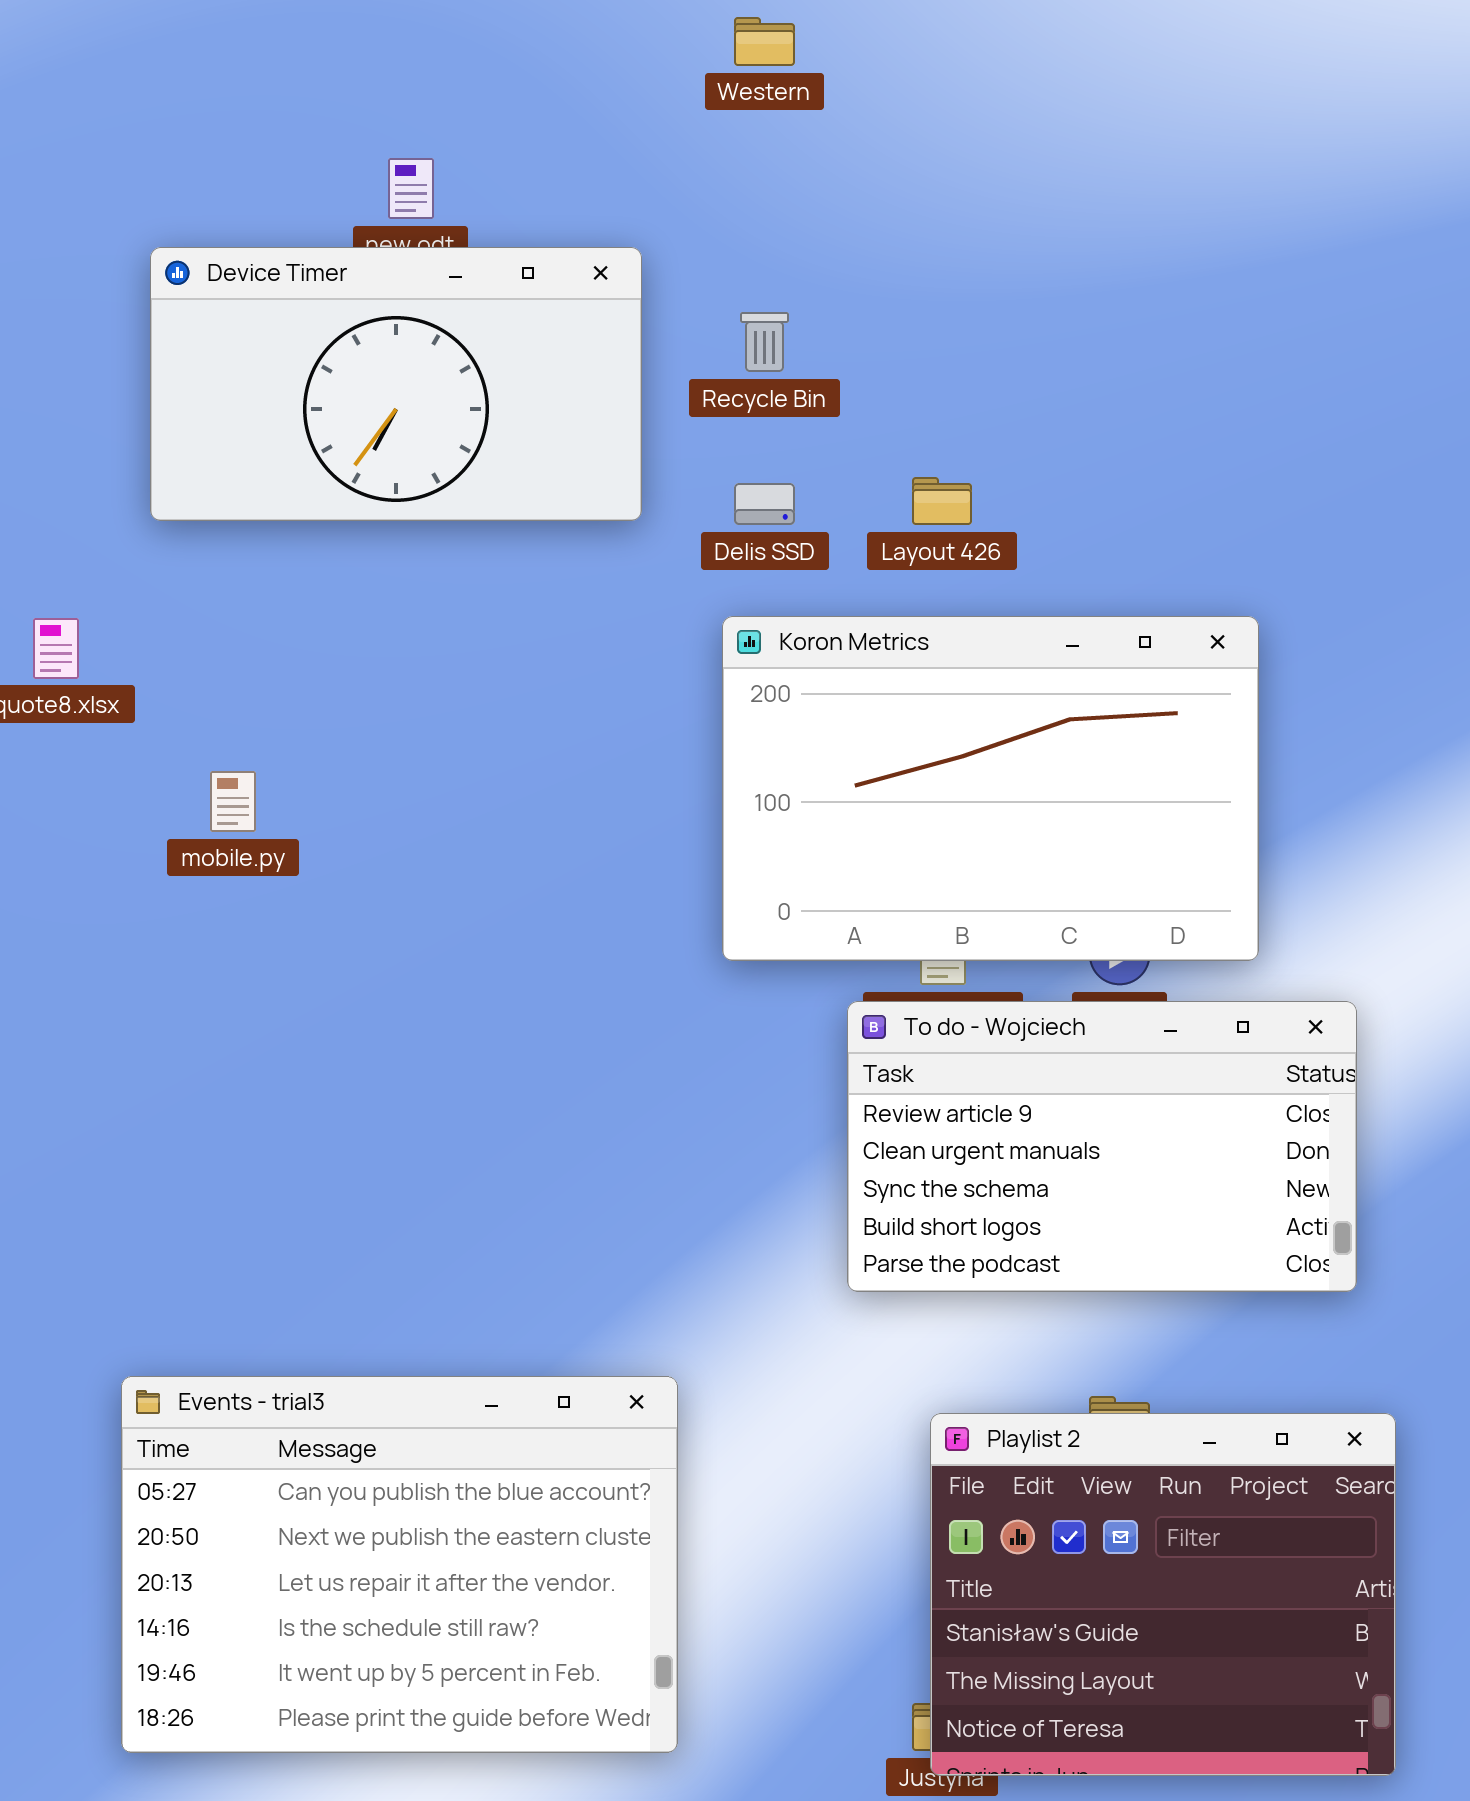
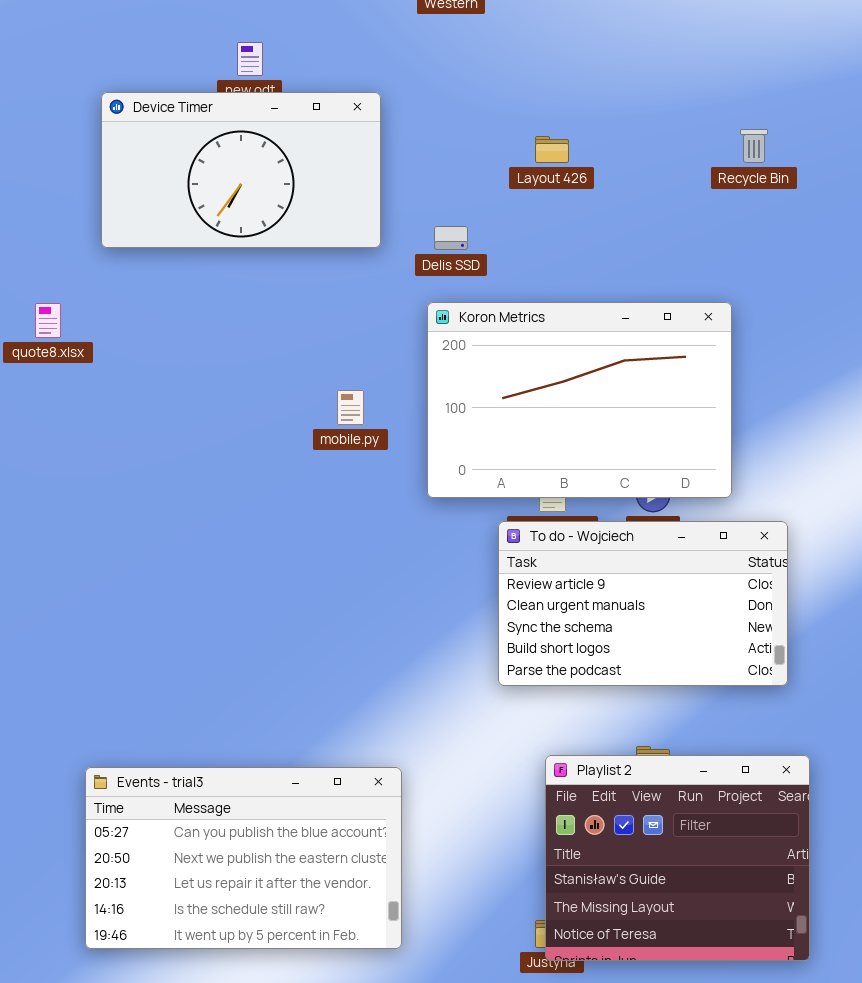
Recycle Bin: [740,312,789,372] -> [740,129,768,163], moved
Layout 426: [912,477,972,525] -> [535,136,569,163], moved
mobile.py: [210,771,256,832] -> [337,390,364,425], moved
Events - trial3: [121,1376,678,1753] -> [85,767,402,949], resized

